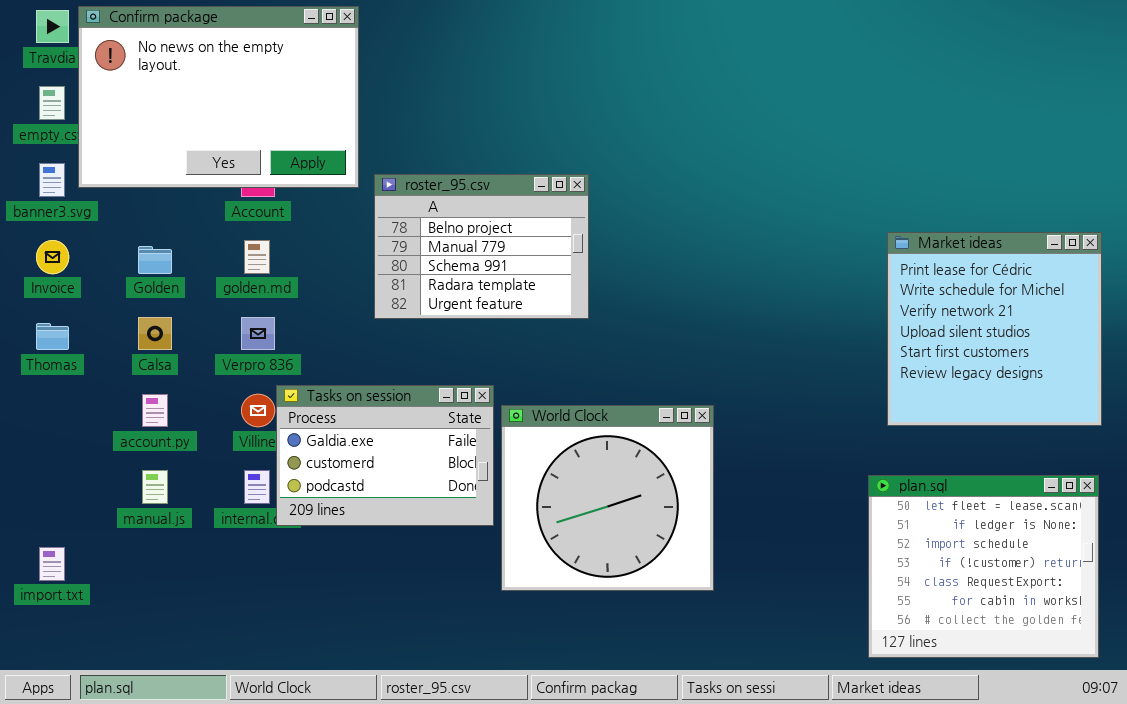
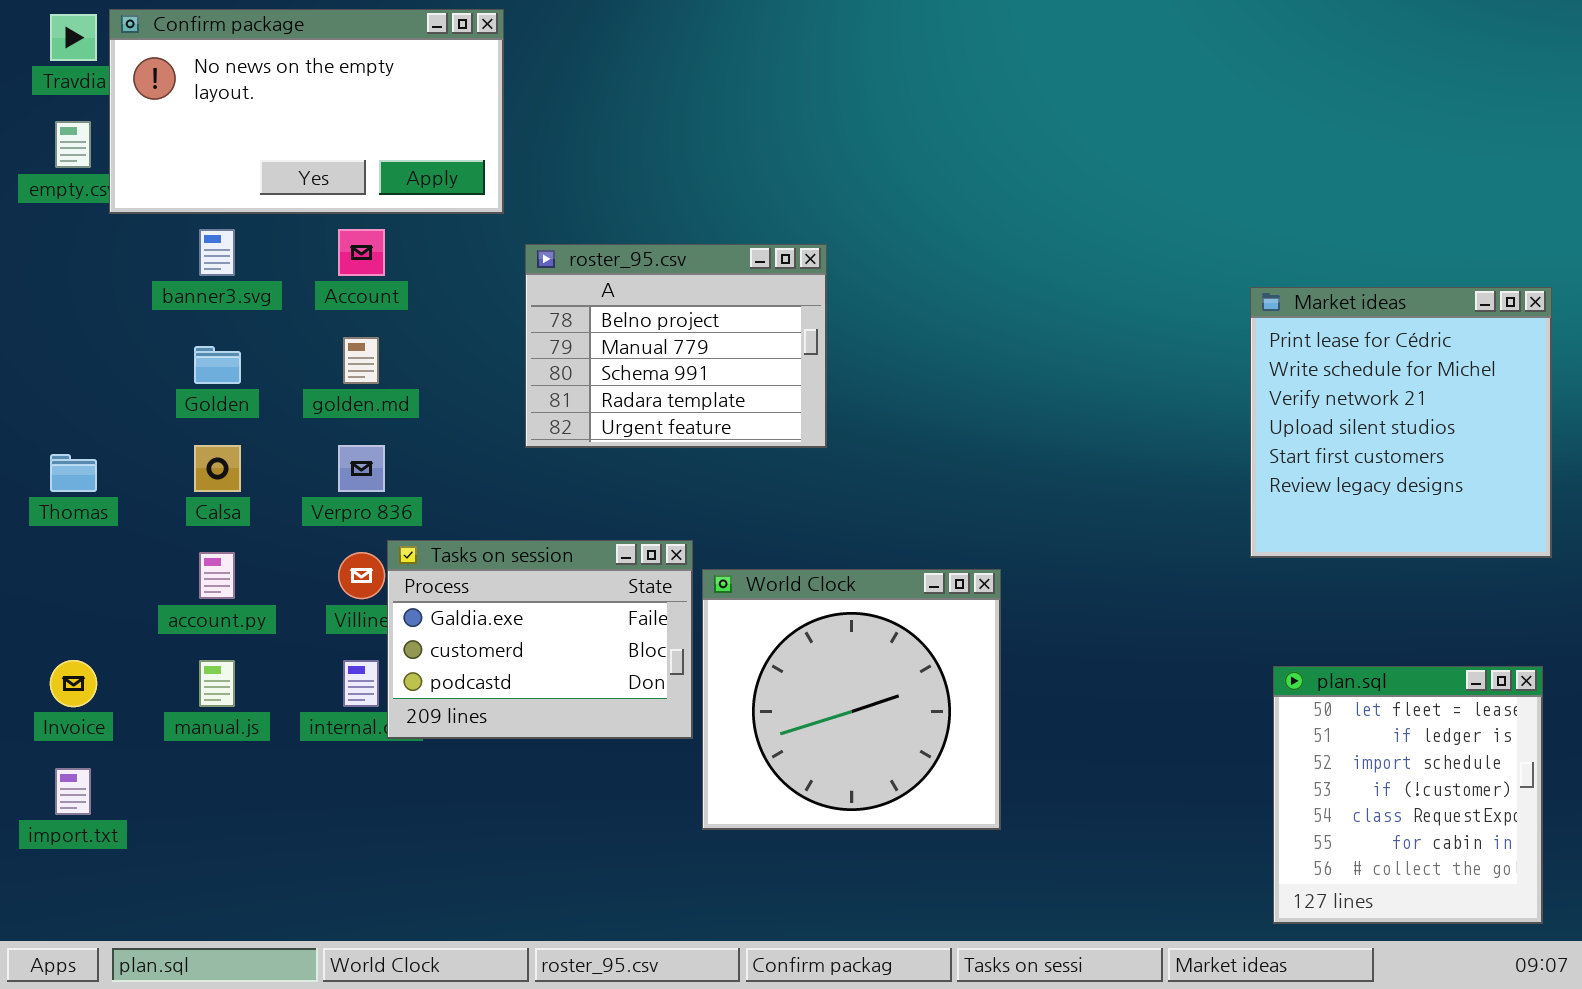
Confirm package: [78,6,359,188] -> [109,9,504,214], resized
banner3.svg: [39,163,65,197] -> [199,229,235,276], moved
Market ideas: [887,232,1102,426] -> [1250,287,1552,558], moved
Invoice: [36,240,69,274] -> [50,660,97,707], moved
plan.sql: [868,475,1099,658] -> [1273,666,1543,924], resized

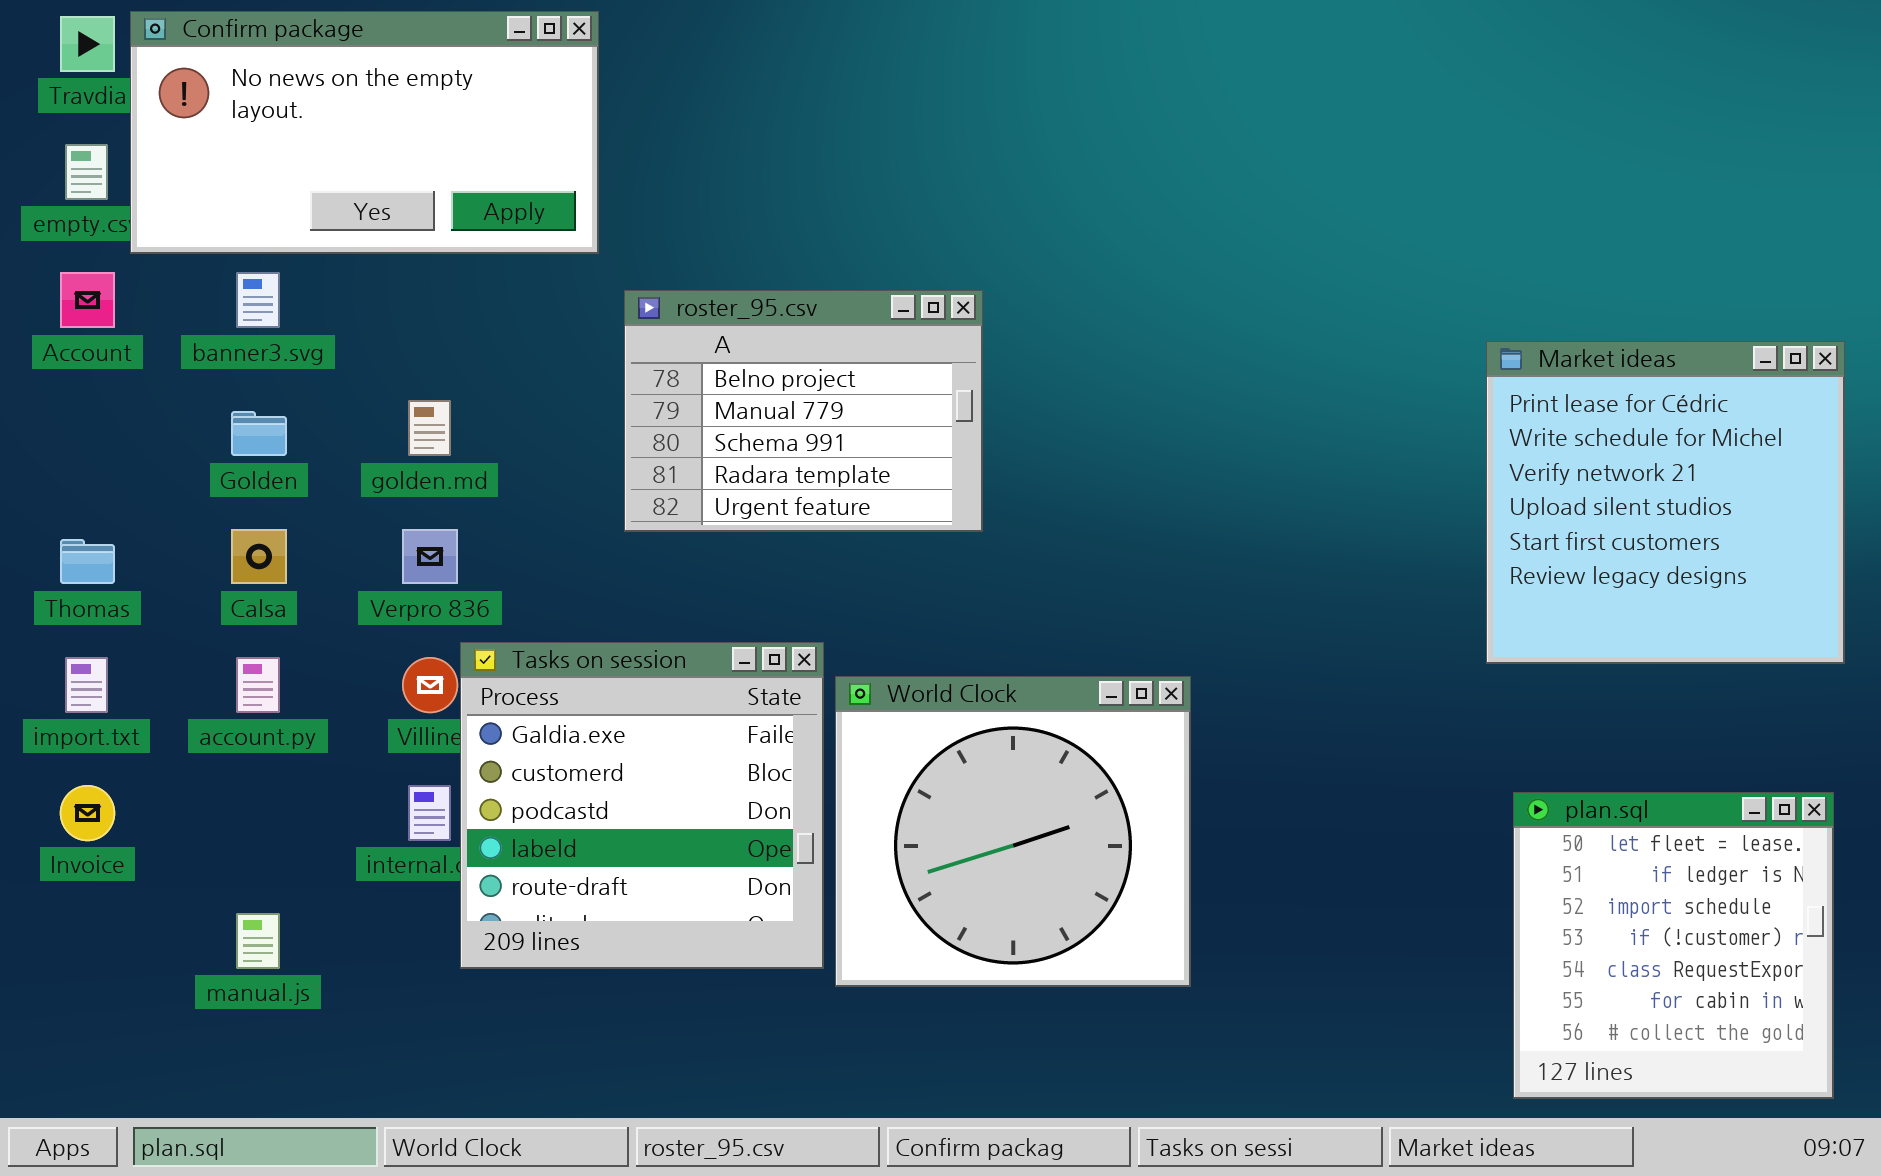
Account: [338,229,385,276] -> [60,272,115,328], moved
Tasks on session: [387,540,693,739] -> [460,642,824,969], resized
manual.js: [199,660,235,707] -> [236,913,280,969], moved
import.txt: [55,768,91,815] -> [65,657,108,713], moved

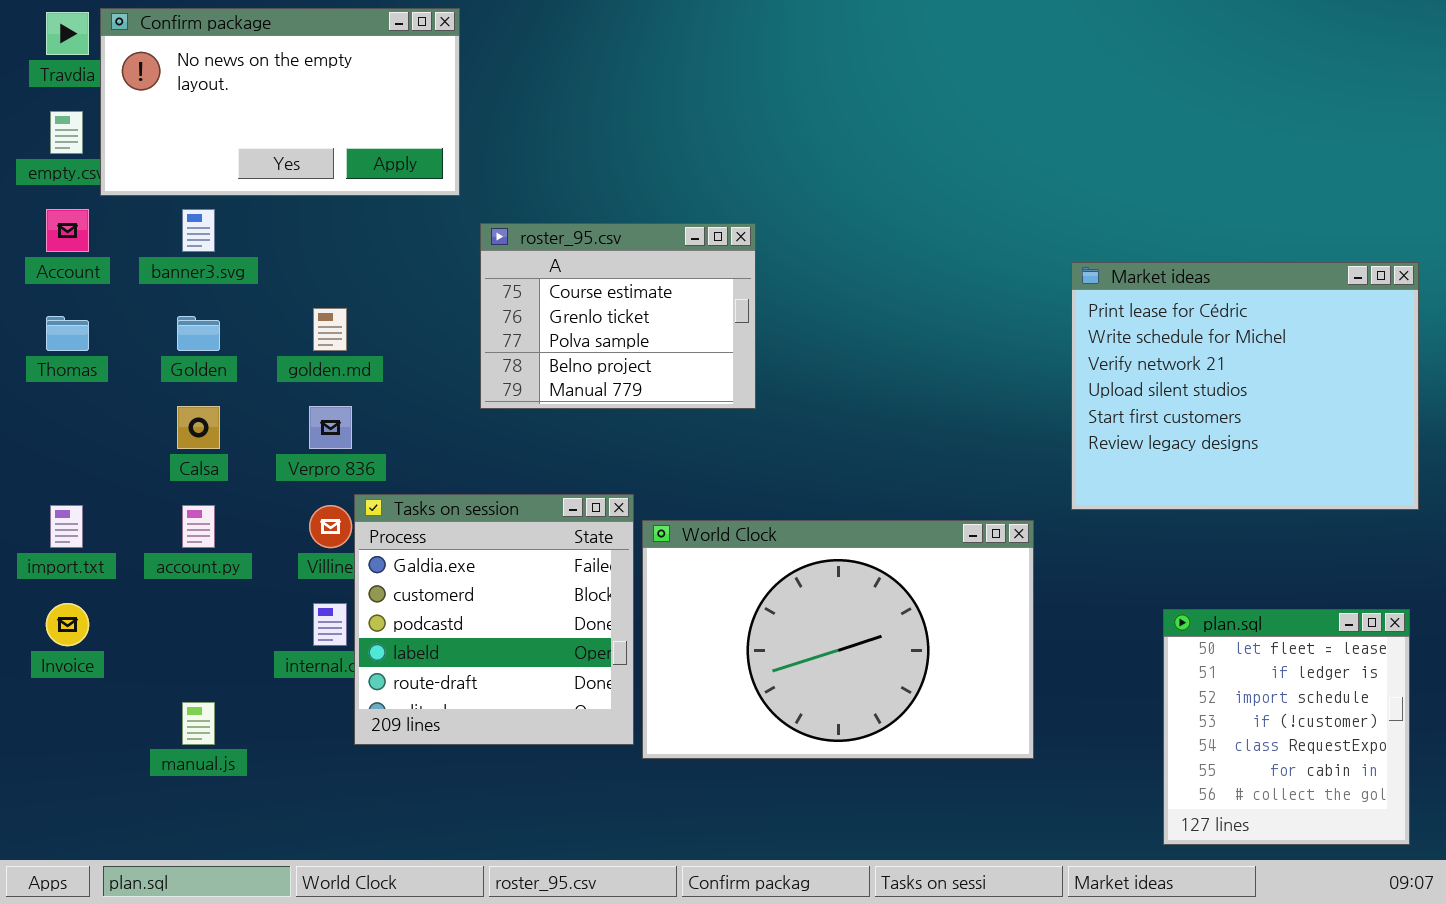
roster_95.csv: [624,290,983,532] -> [480,223,756,409], scrolled up 3 rows
Market ideas: [1486,341,1845,664] -> [1071,262,1419,510], resized
Thomas: [60,539,115,584] -> [46,316,89,351], moved
World Clock: [835,676,1191,987] -> [642,520,1034,759], resized

